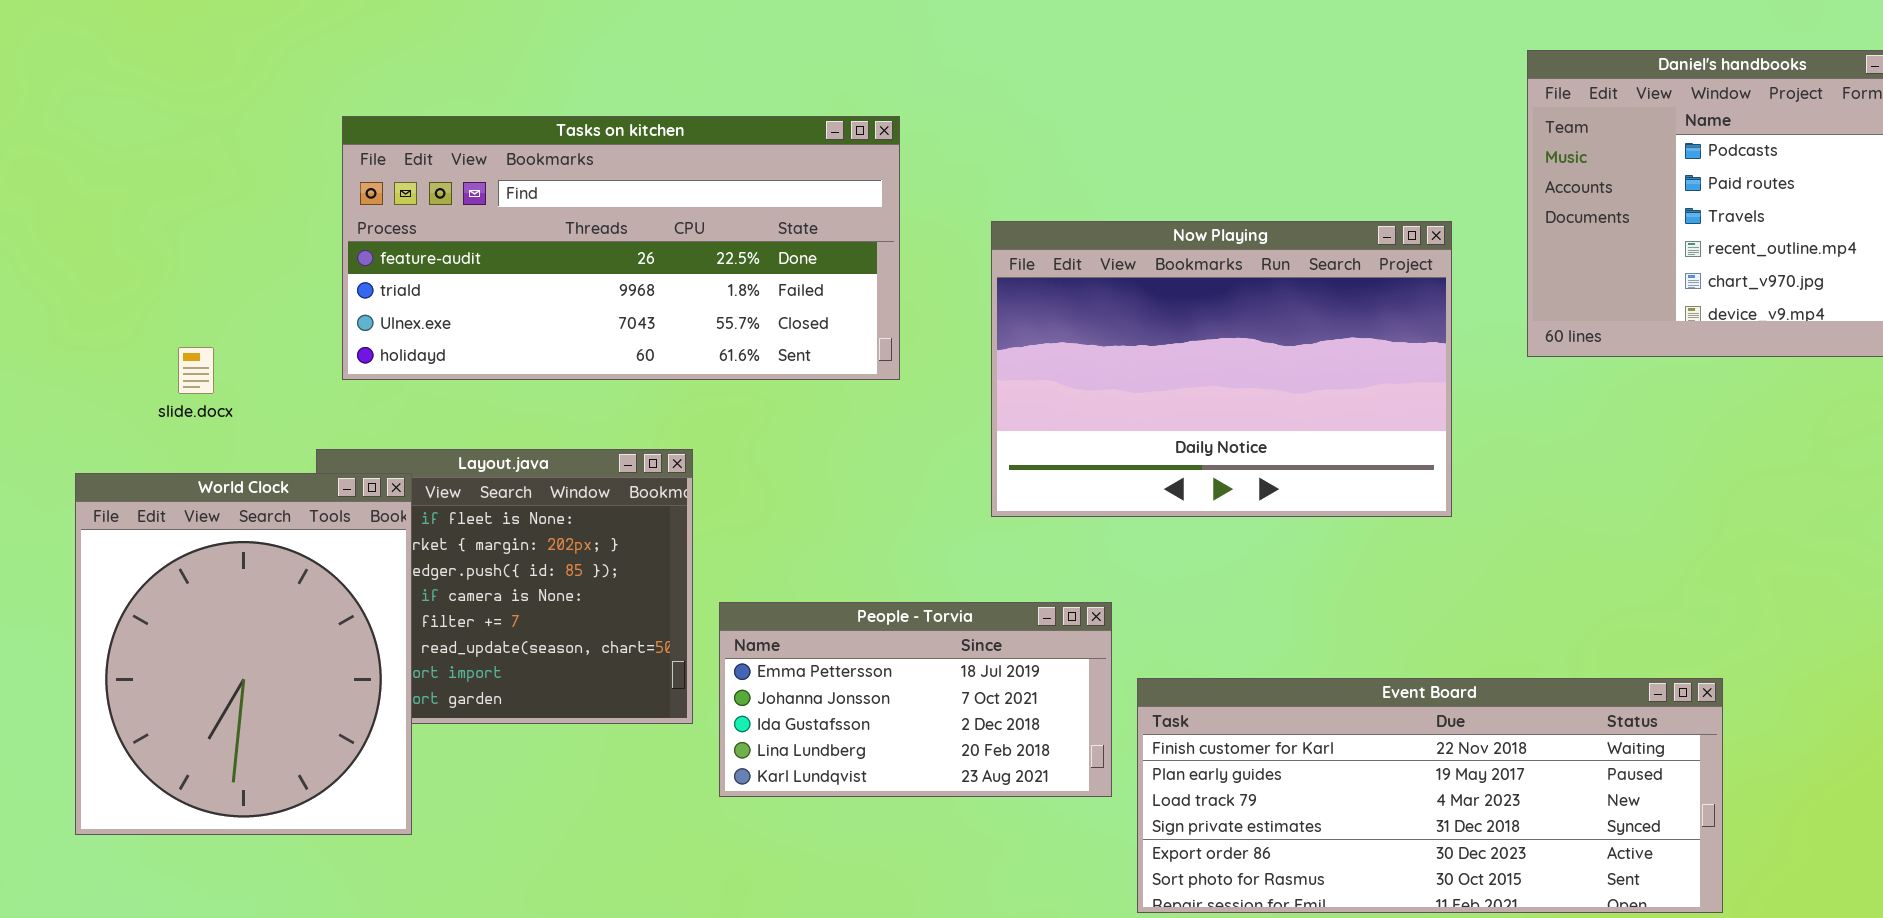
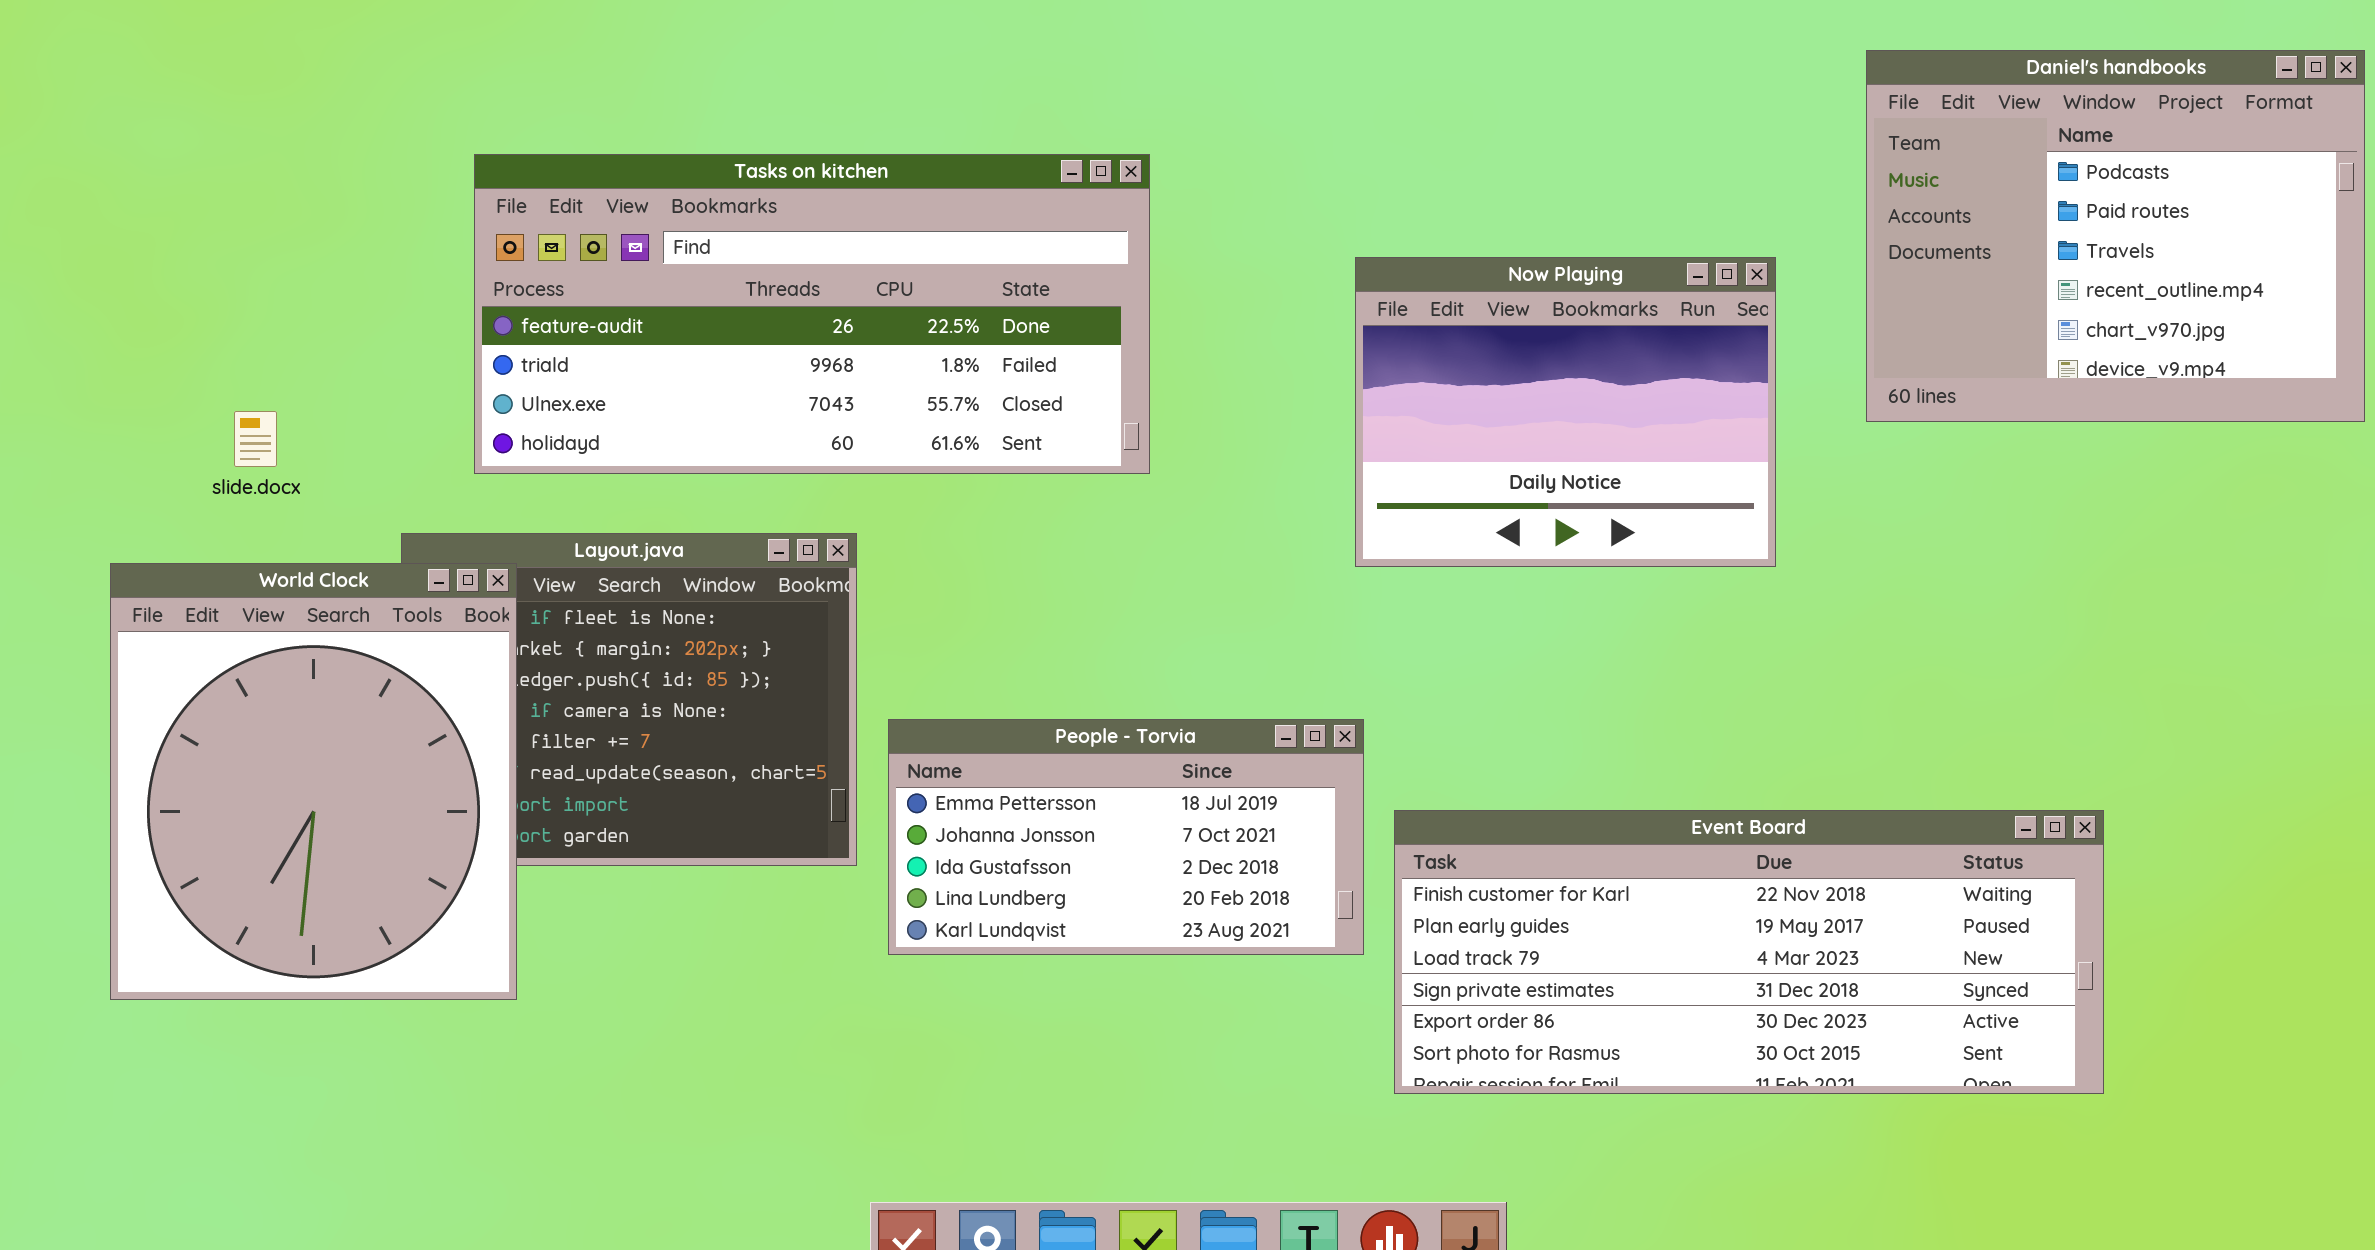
Tasks on kitchen: [342,116,900,380] -> [474,154,1150,474], moved
Now Playing: [991,221,1452,517] -> [1355,257,1776,567], resized

